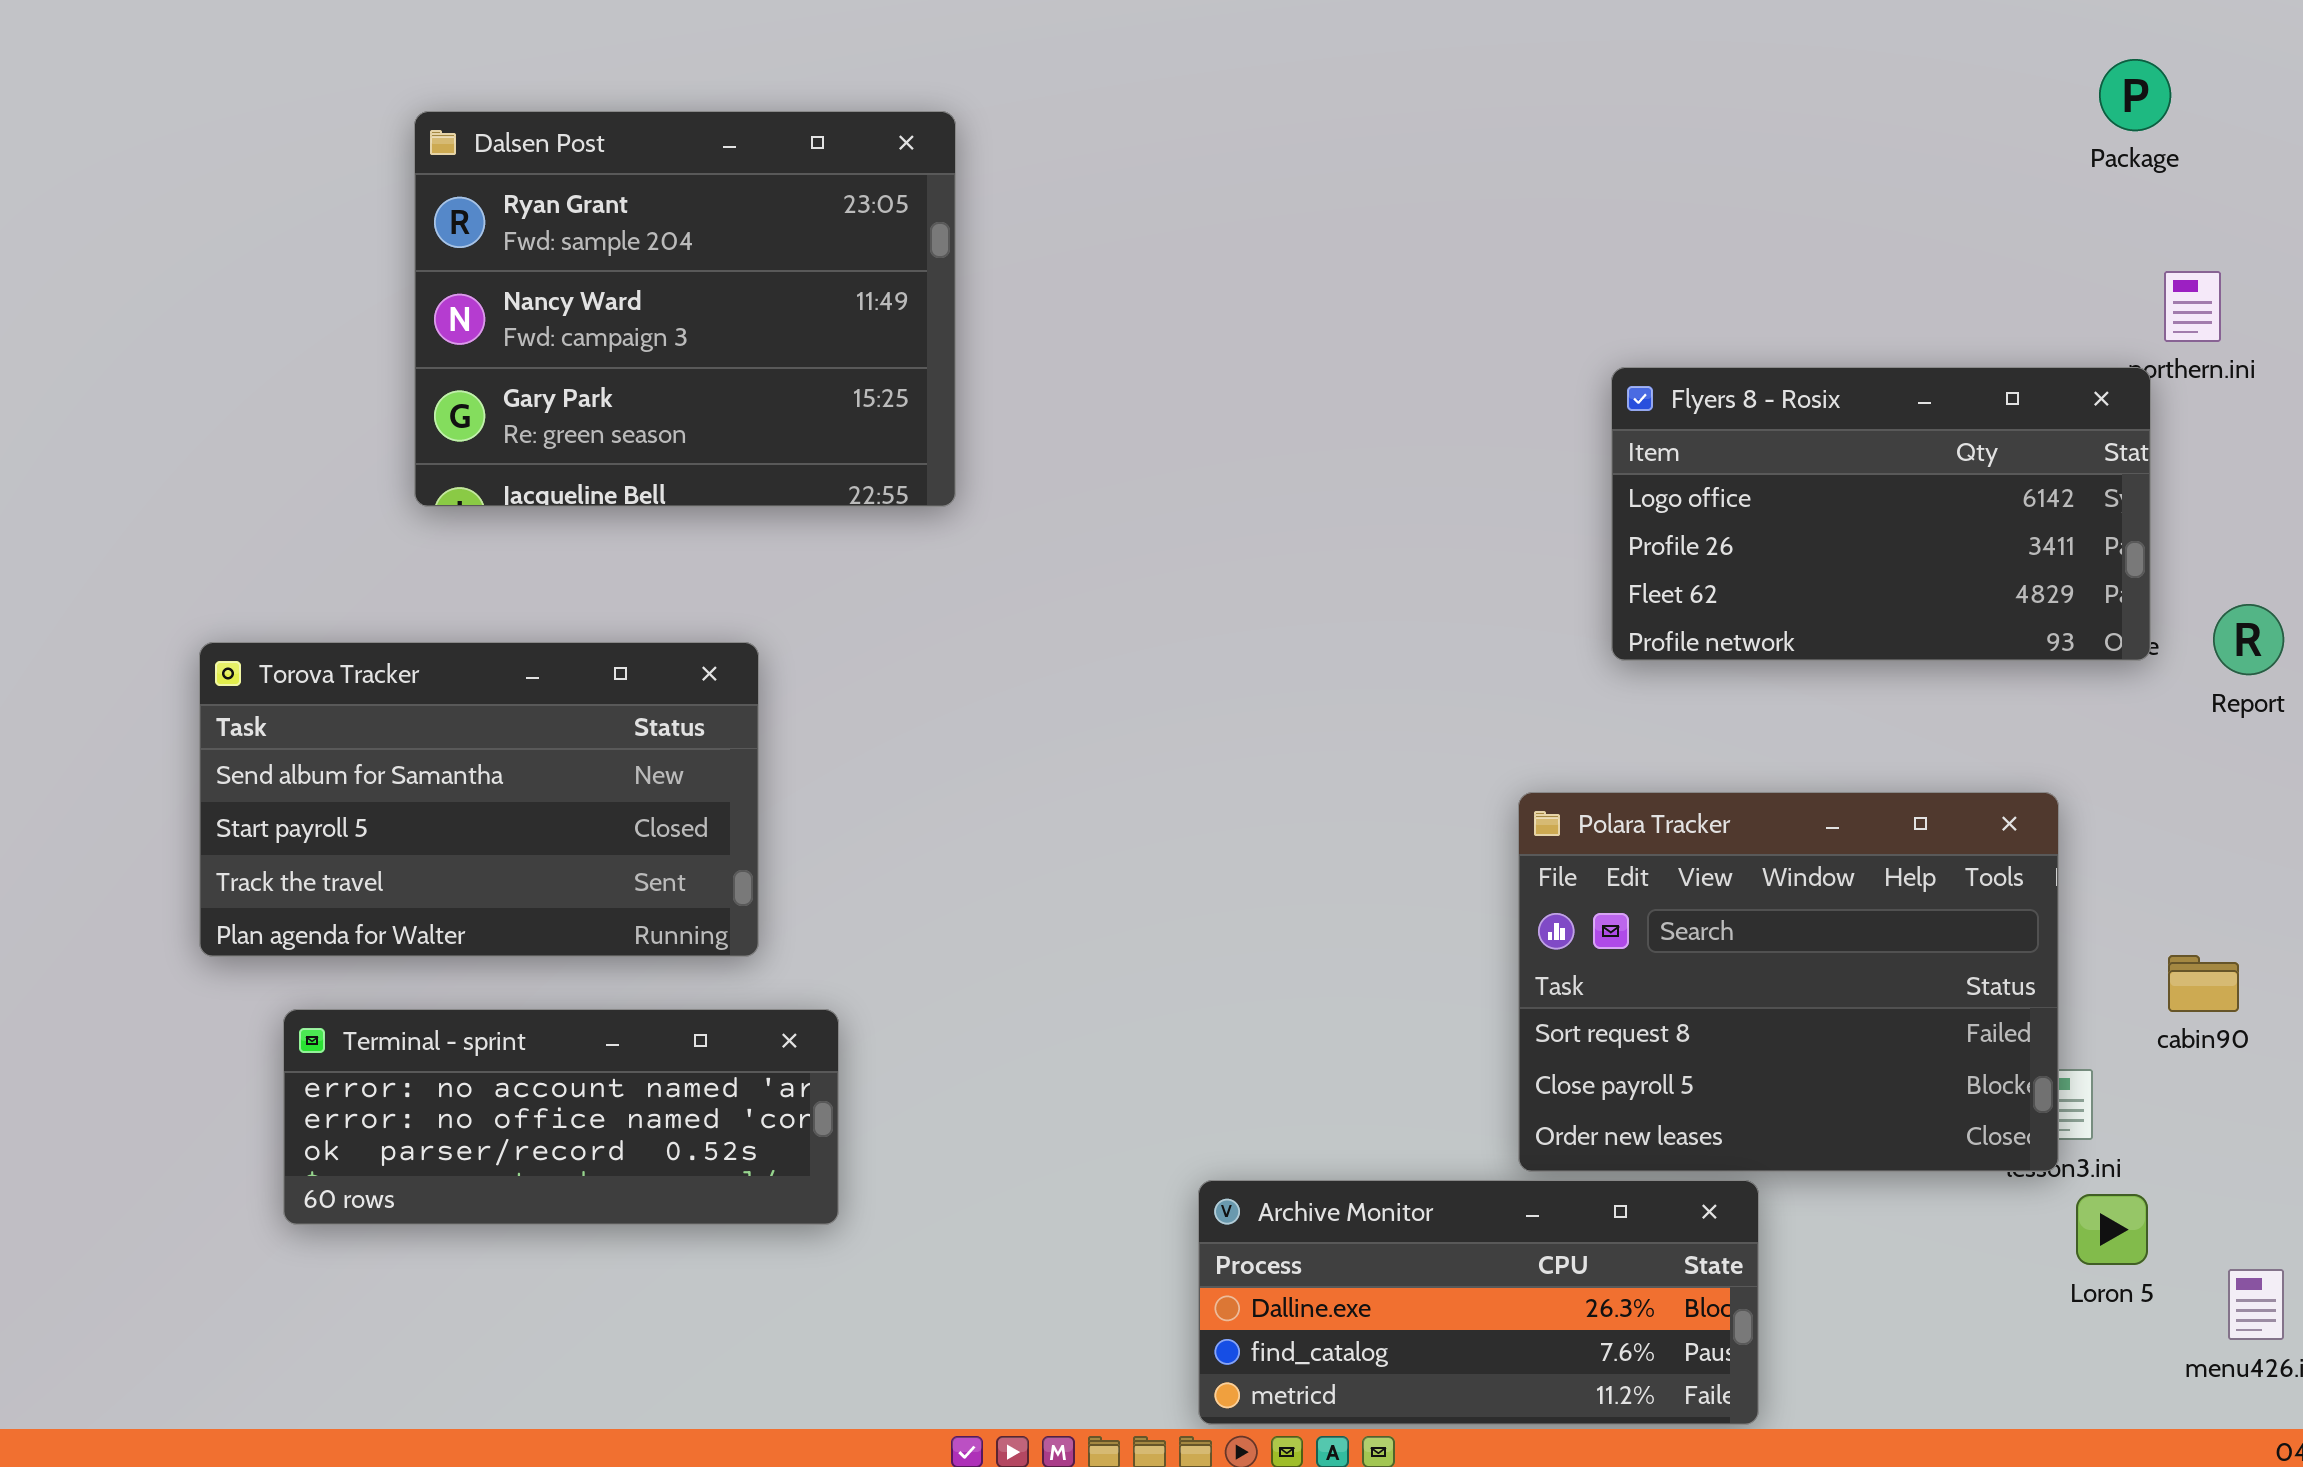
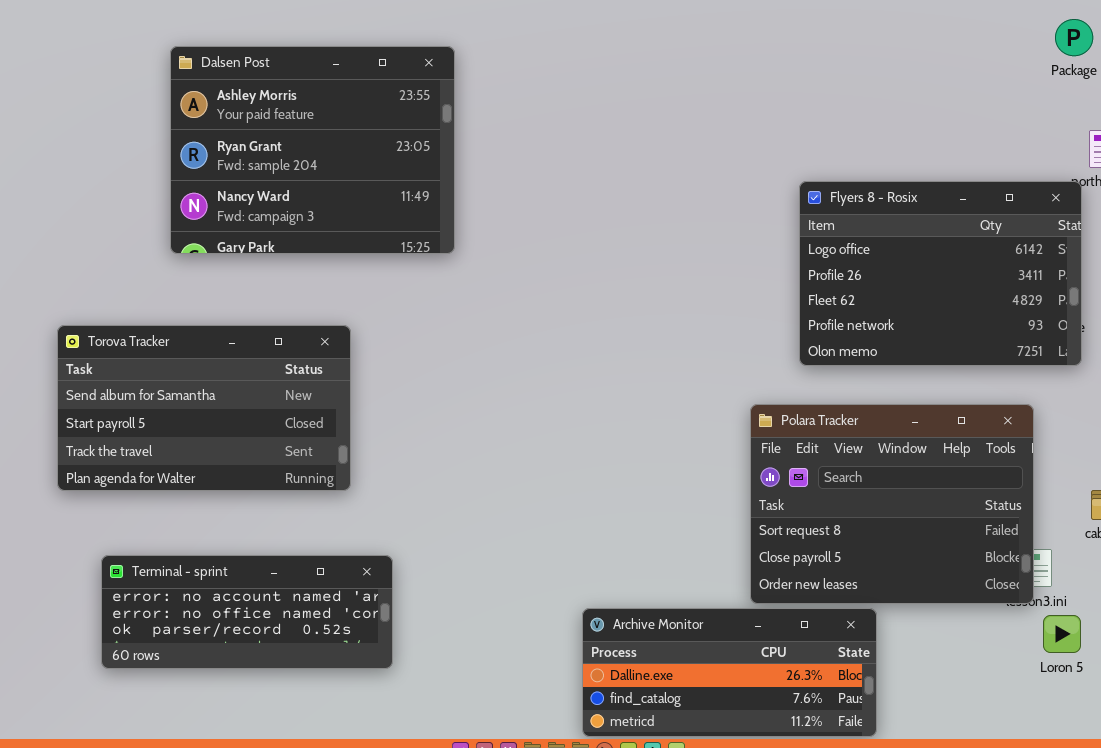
Dalsen Post: [414,111,956,507] -> [170,46,455,254], scrolled up 1 row
Flyers 8 - Rosix: [1611,367,2151,661] -> [799,181,1082,366], resized
Terminal - sprint: [283,1009,839,1225] -> [101,555,393,669], moved

